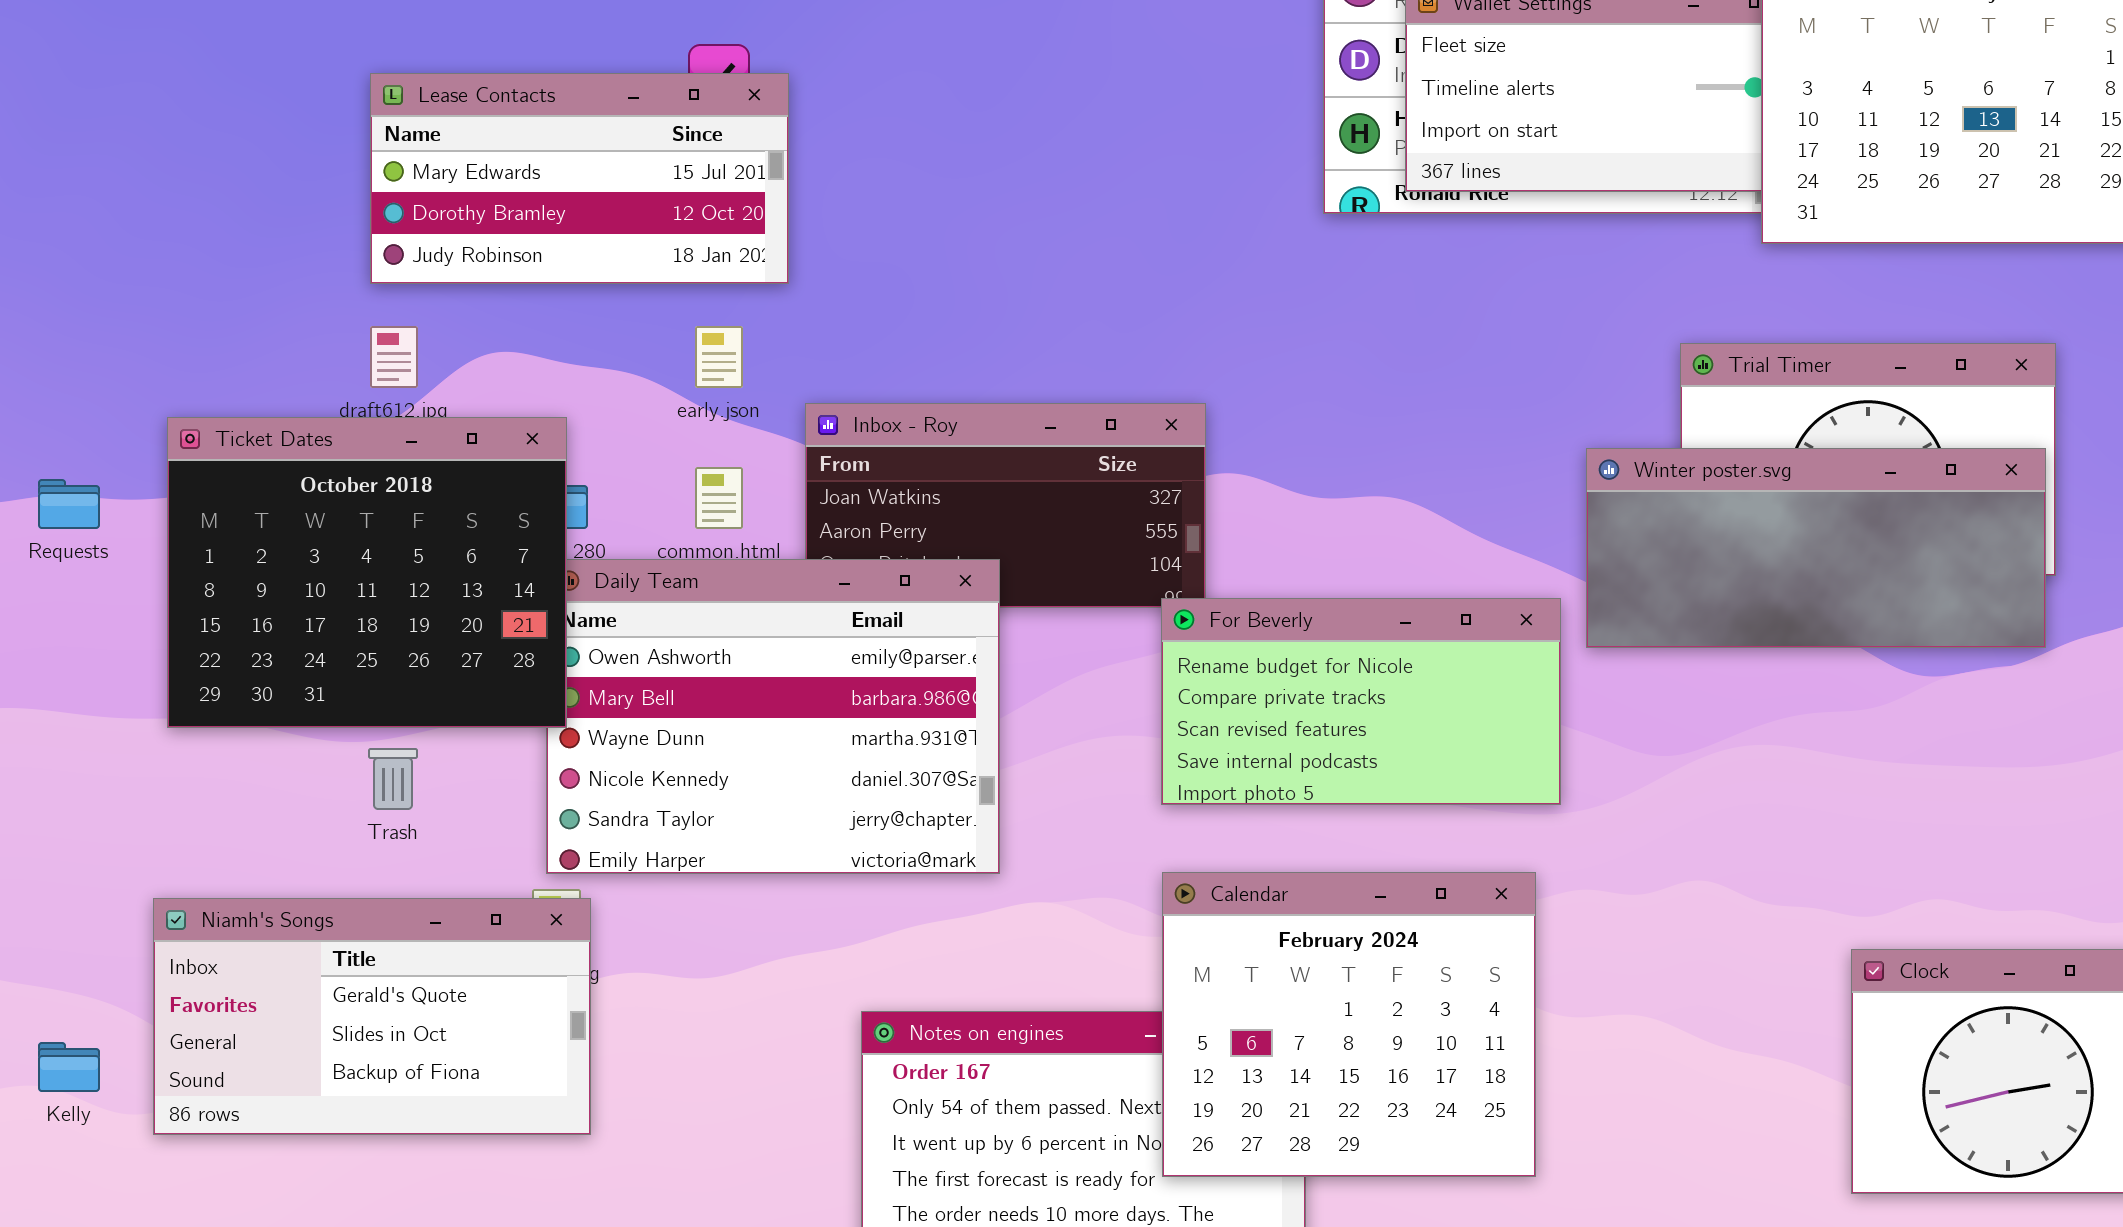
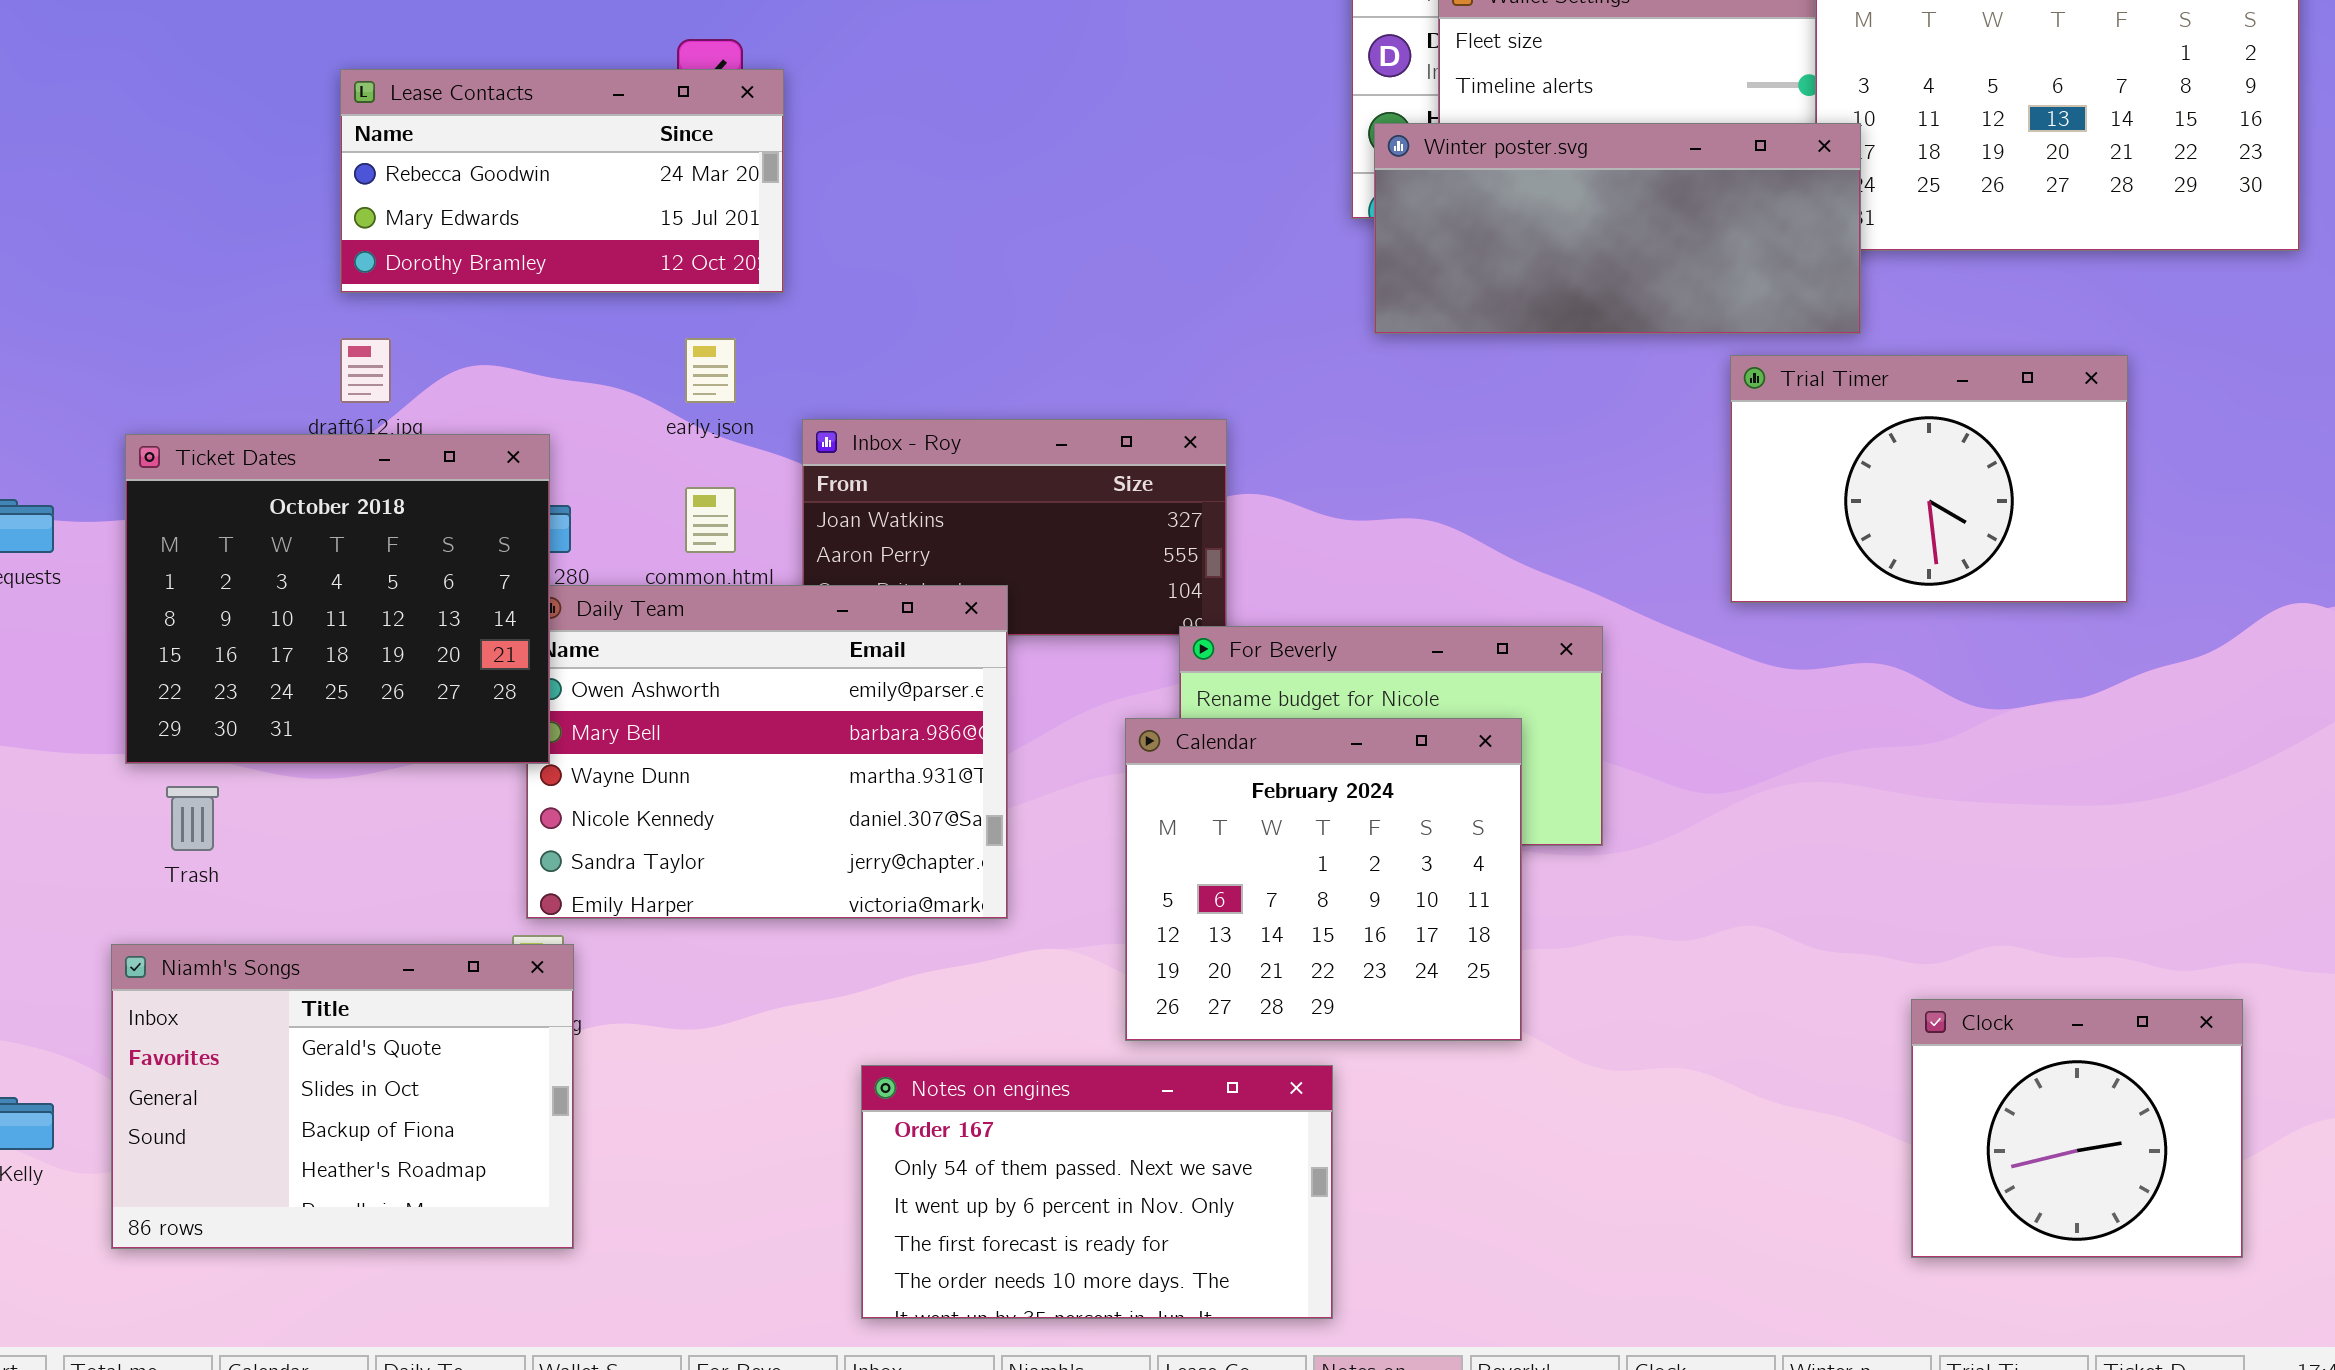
Lease Contacts: [370,73,789,284] -> [340,69,784,293], scrolled up 1 row
Winter poster.svg: [1586,448,2046,648] -> [1374,123,1861,334], moved
Trash: [368,748,418,810] -> [166,786,219,851], moved
Calendar: [1162,872,1536,1177] -> [1125,718,1522,1041], moved
Niamh's Songs: [153,898,591,1135] -> [111,944,574,1249], resized

